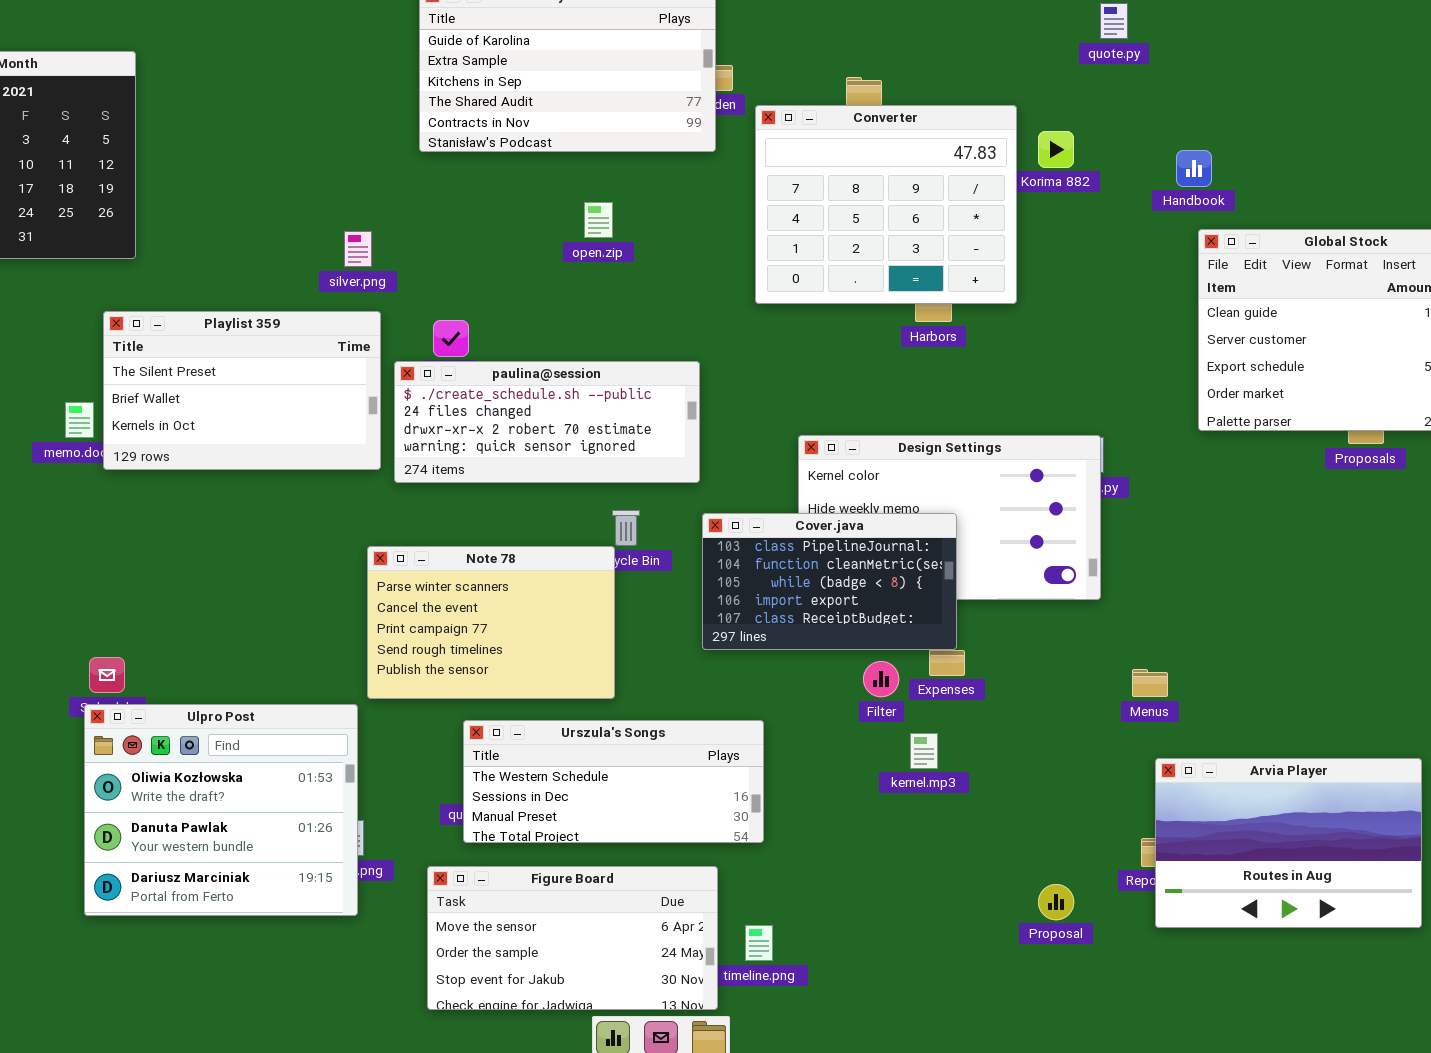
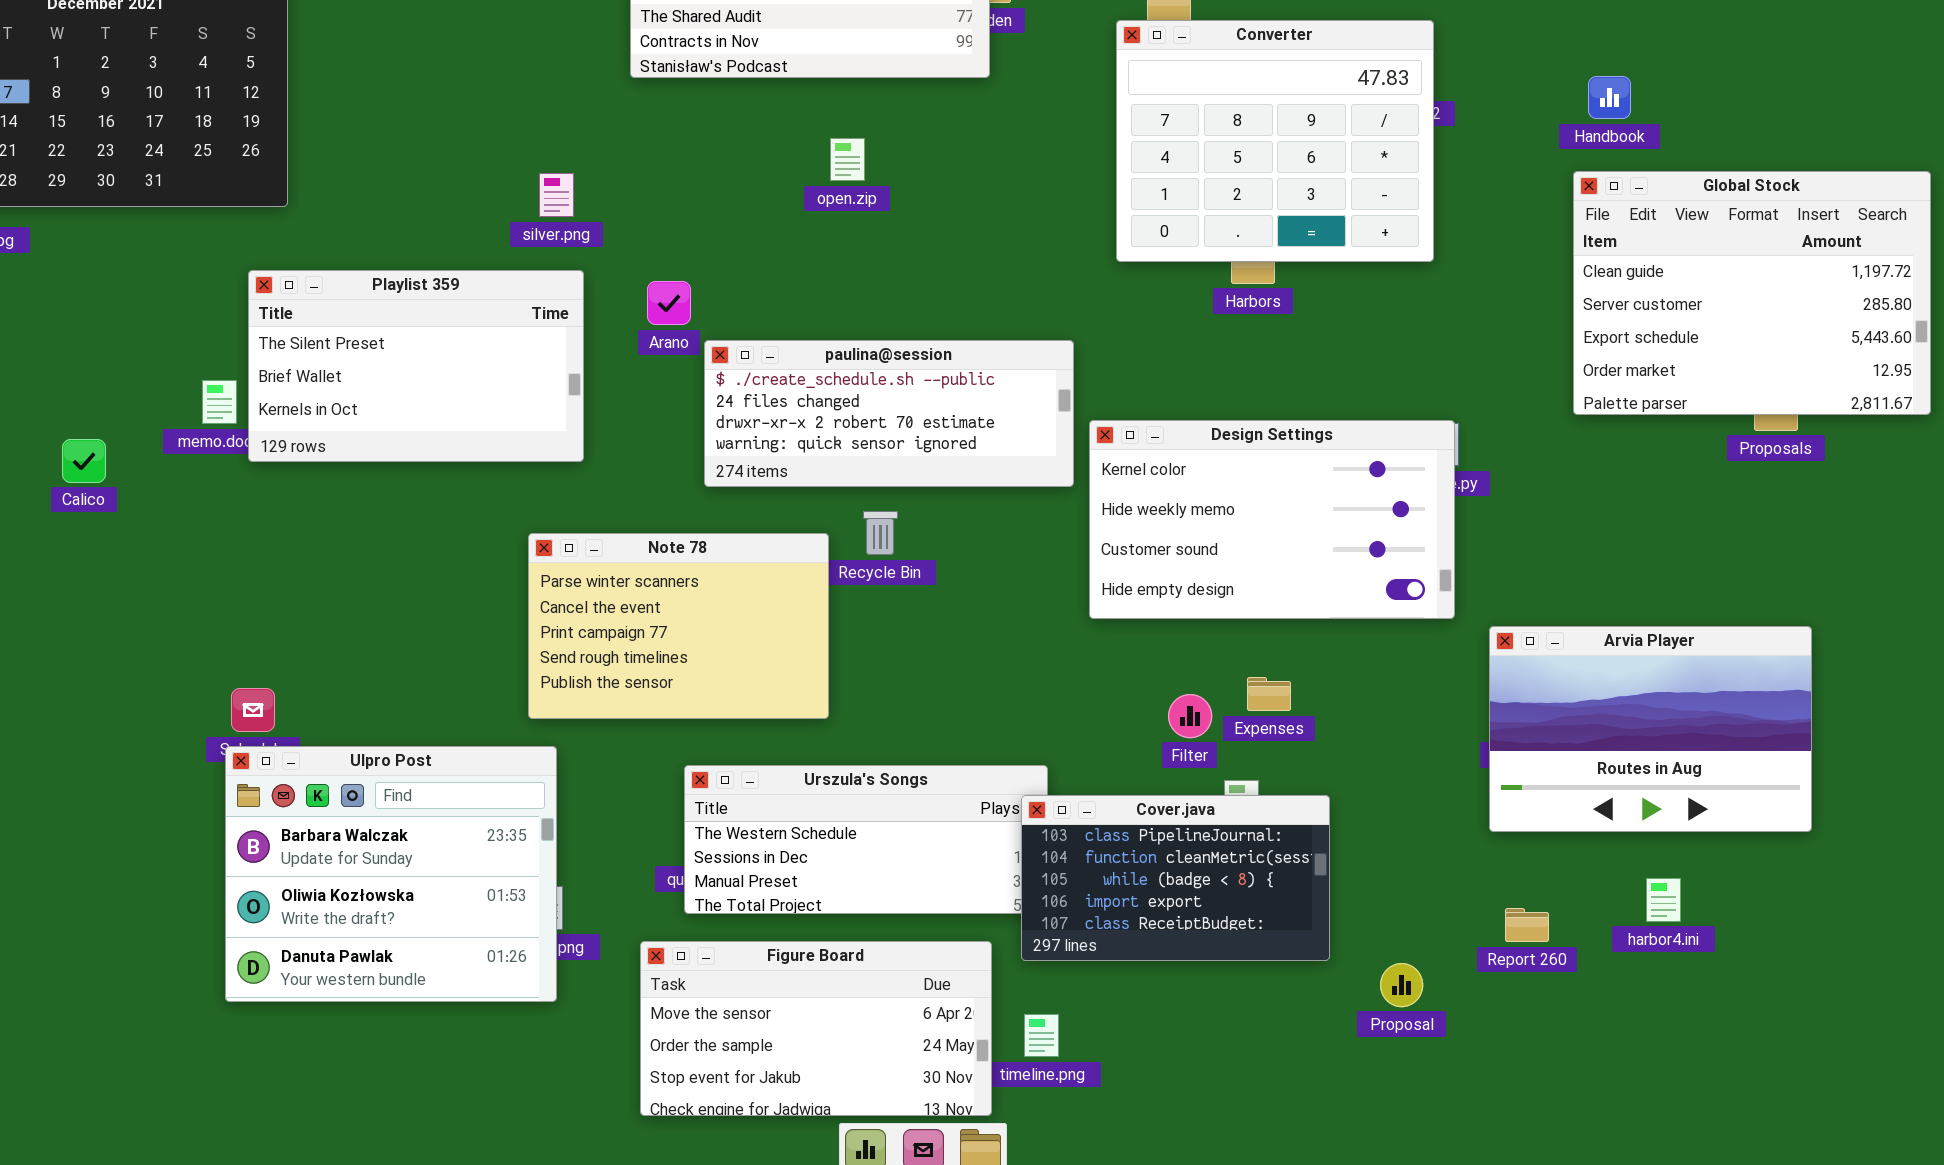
Converter: [755,105,1017,304] -> [1116,20,1434,262], moved
Handbook: [1176,150,1212,187] -> [1588,76,1631,119], moved
paulina@session: [394,361,700,483] -> [704,340,1074,487], moved
Cover.java: [702,513,957,650] -> [1021,795,1330,961], moved
Note 78: [367,546,615,699] -> [528,533,829,719], moved
Ulpro Post: [84,704,358,916] -> [225,746,557,1002], scrolled up 1 row
Arvia Player: [1155,758,1422,928] -> [1489,626,1812,832], moved

